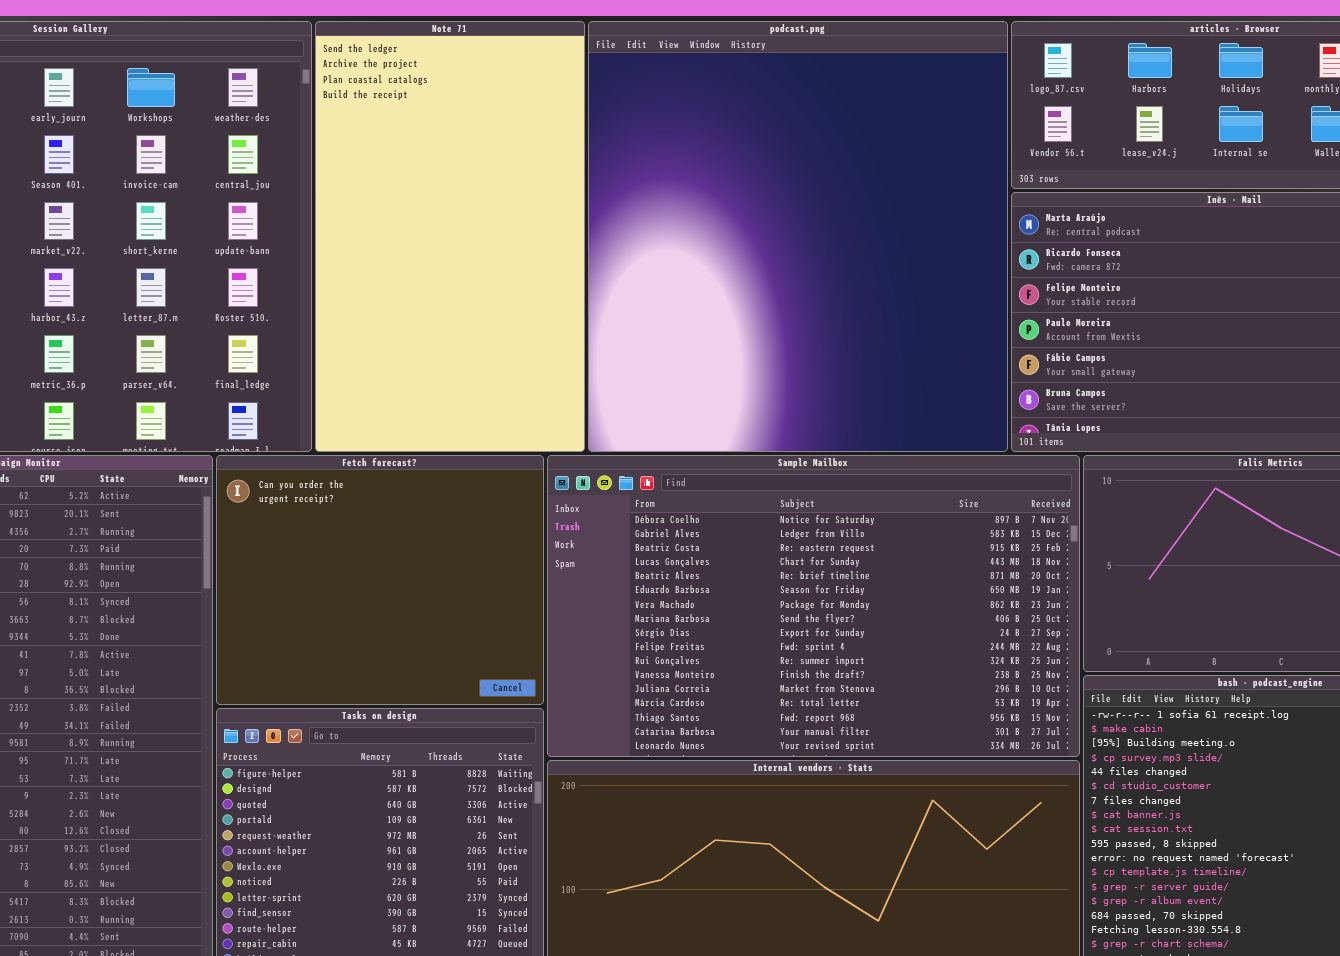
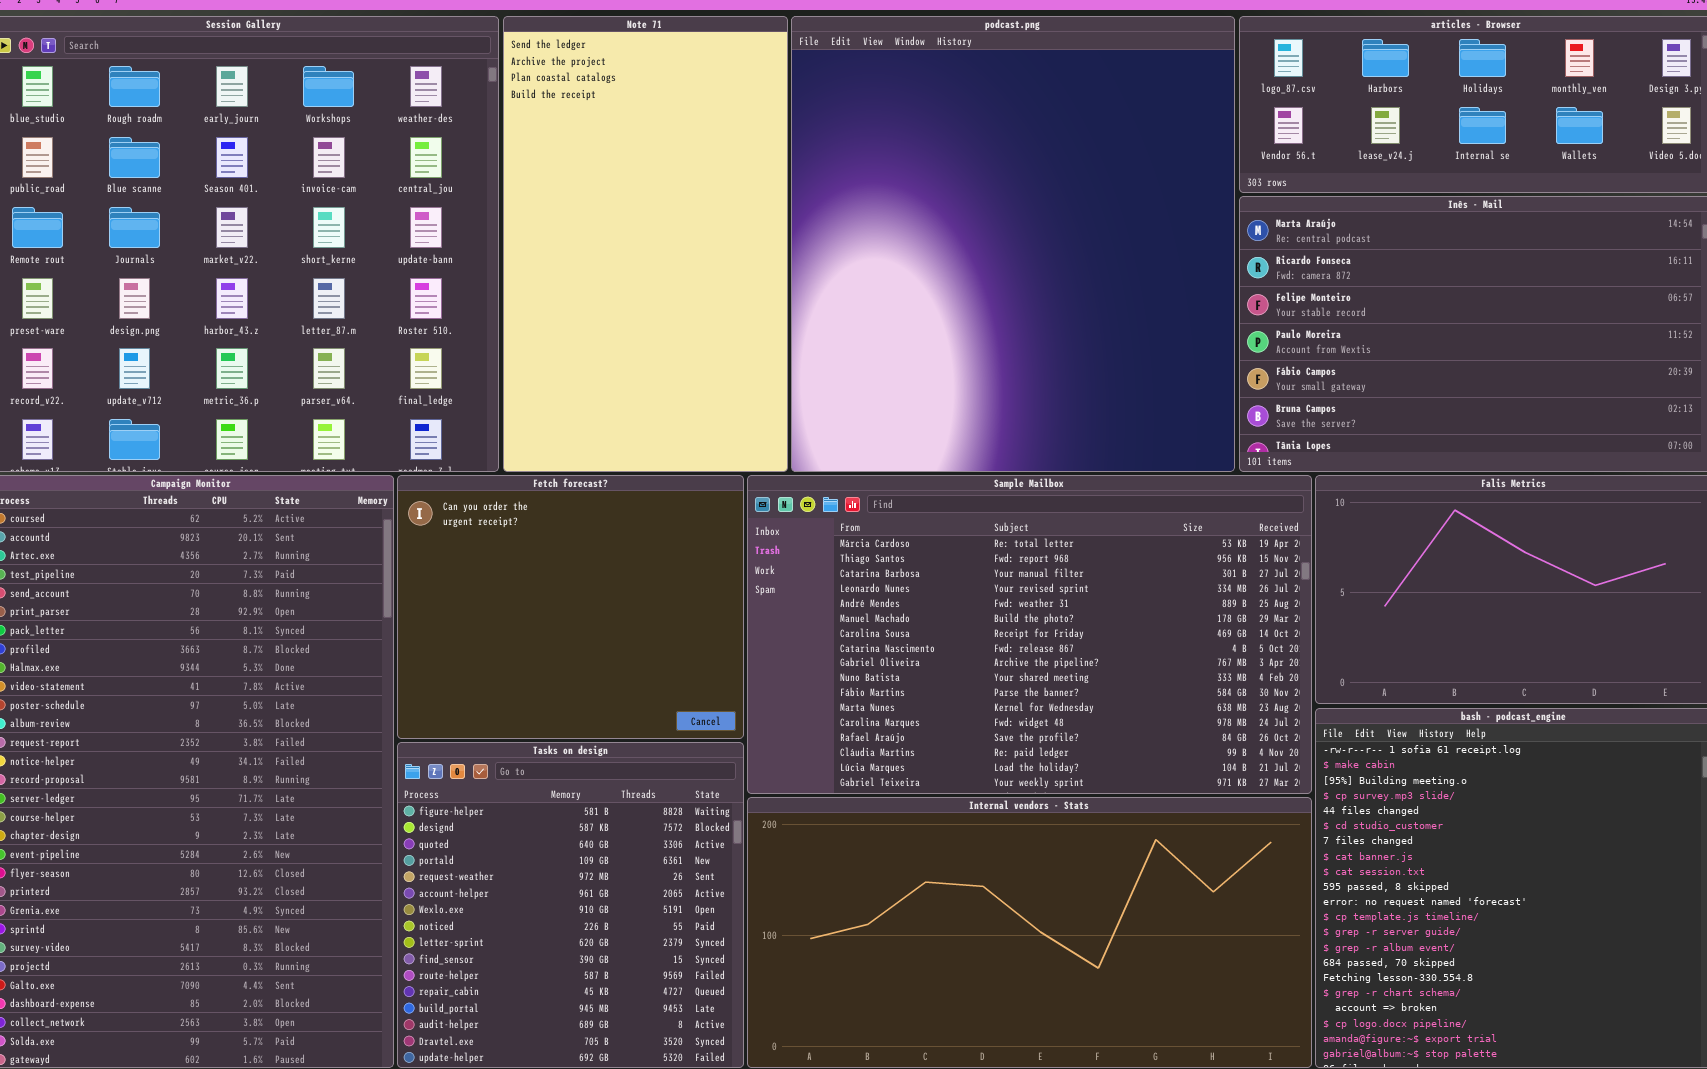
Sample Mailbox: [547,455,1080,757] -> [747,475,1312,794], scrolled down 13 rows

